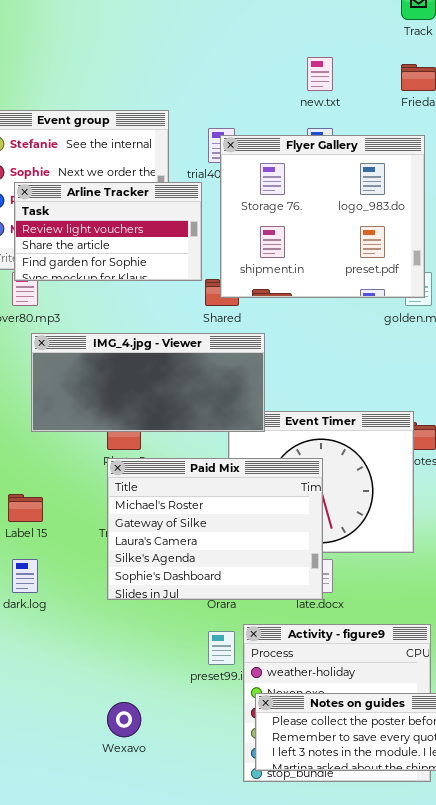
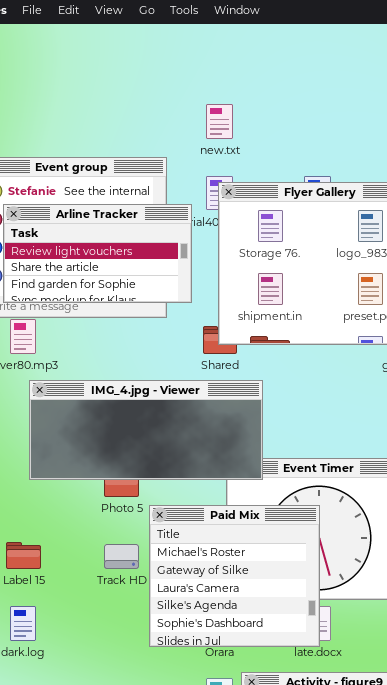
new.txt: [307,57,333,91] -> [206,104,233,139], moved
Arline Tracker: [14,182,202,281] -> [3,204,192,303], moved
Paid Mix: [107,458,323,600] -> [149,505,320,647], resized

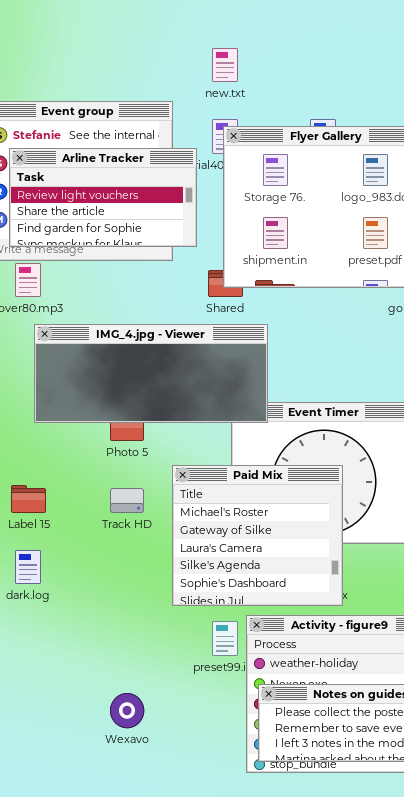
Paid Mix: [149,505,320,647] -> [172,465,343,606], moved

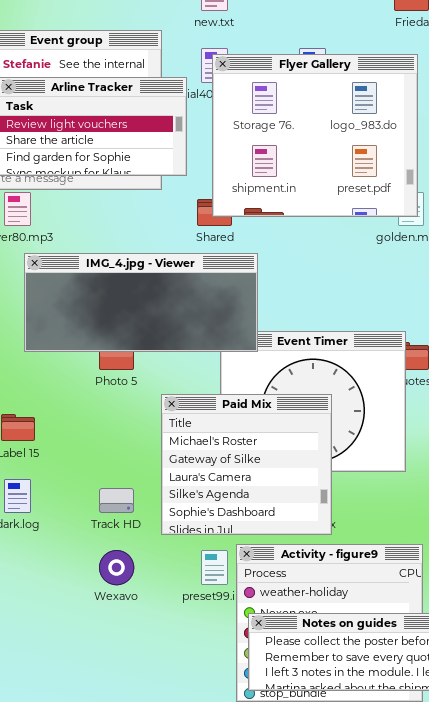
Track HD: [110,488,144,513] -> [99,488,134,513], moved
Wexavo: [110,693,144,728] -> [99,550,134,585], moved

